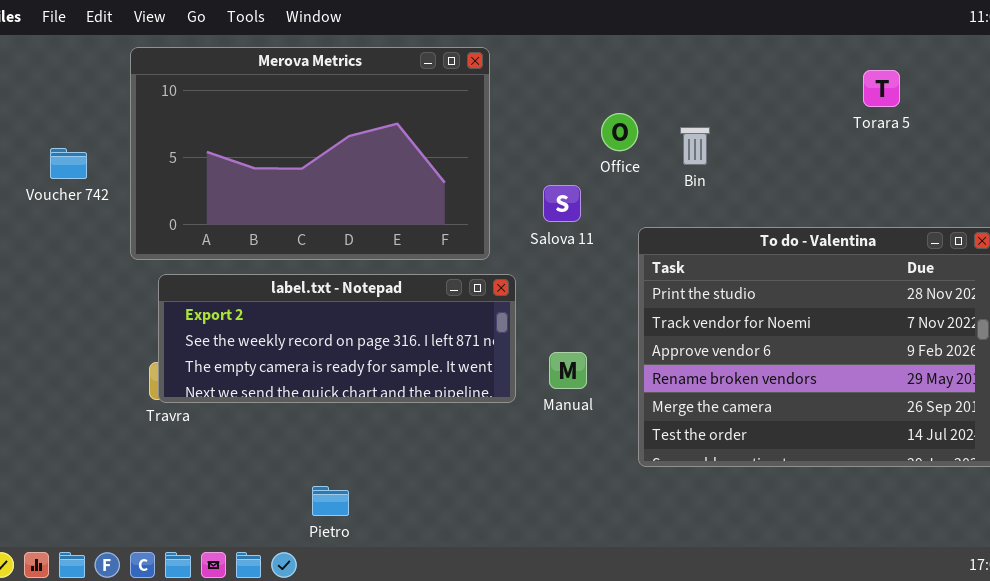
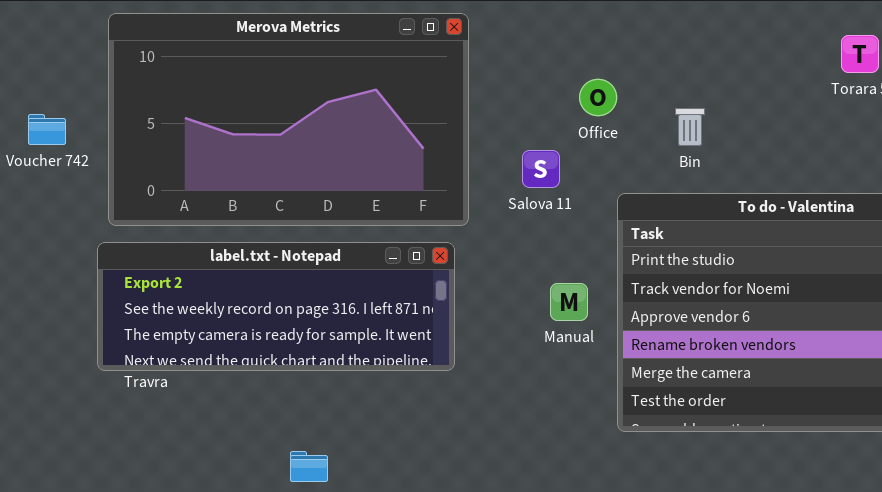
Bin: [680,127,710,165] -> [675,108,705,146], moved
label.txt - Notepad: [158,274,516,403] -> [97,242,455,371], moved
Manual: [549,352,587,389] -> [550,283,588,321], moved

